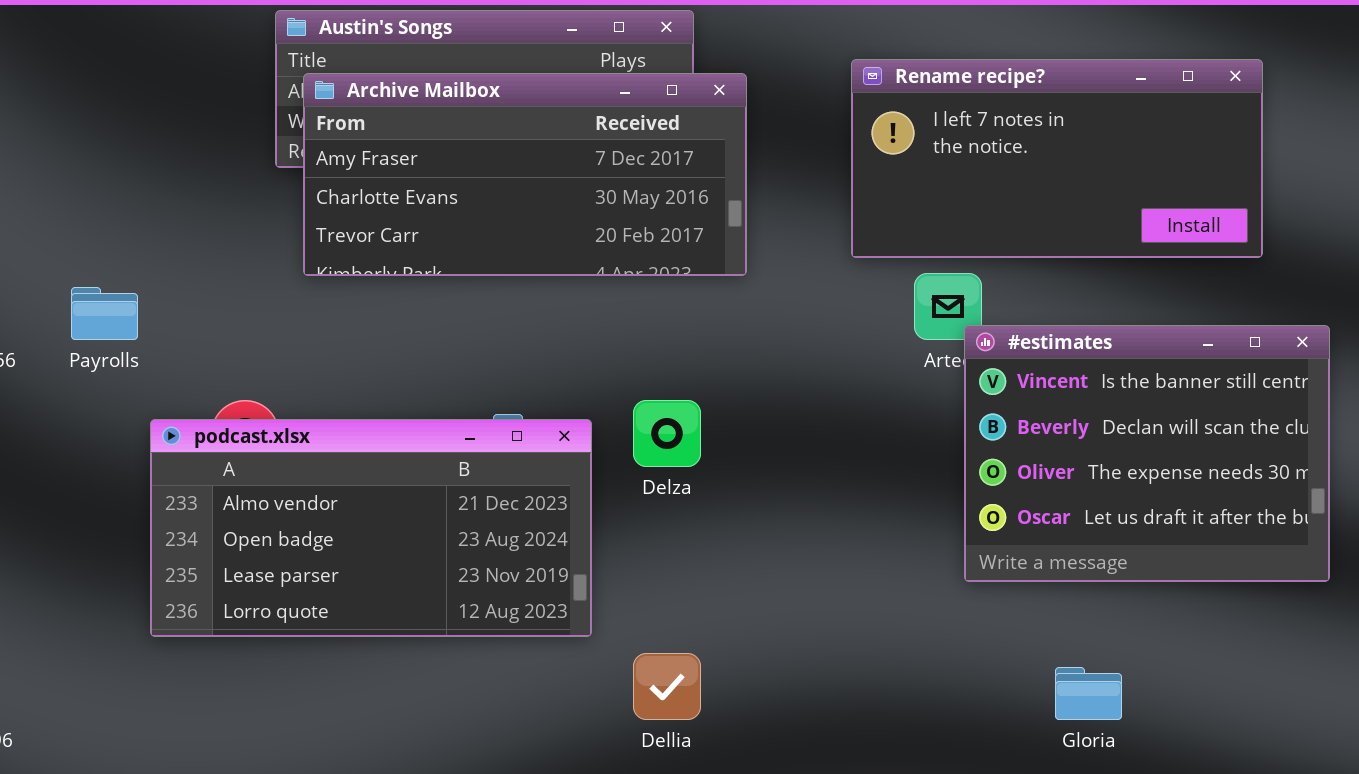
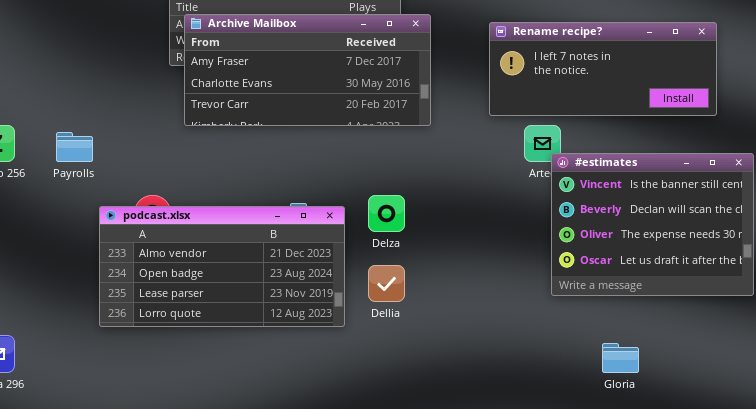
Rename recipe?: [851,59,1263,258] -> [489,22,717,116], resized
Dellia: [633,653,701,720] -> [368,265,405,302], moved

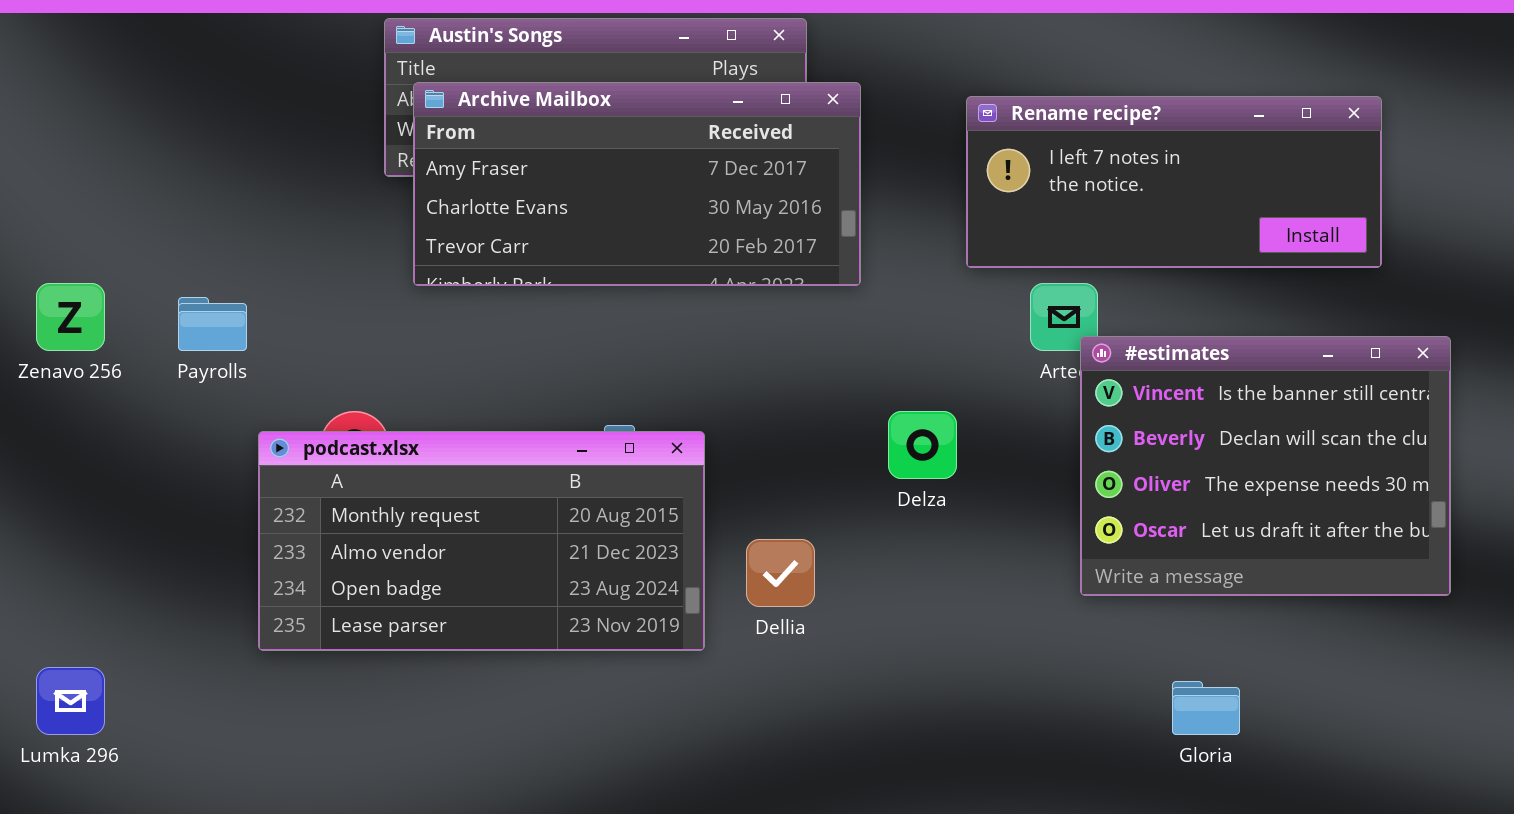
Delza: [368,195,405,232] -> [888,411,957,479], moved
podcast.xlsx: [99,206,345,327] -> [258,431,705,651], scrolled up 1 row

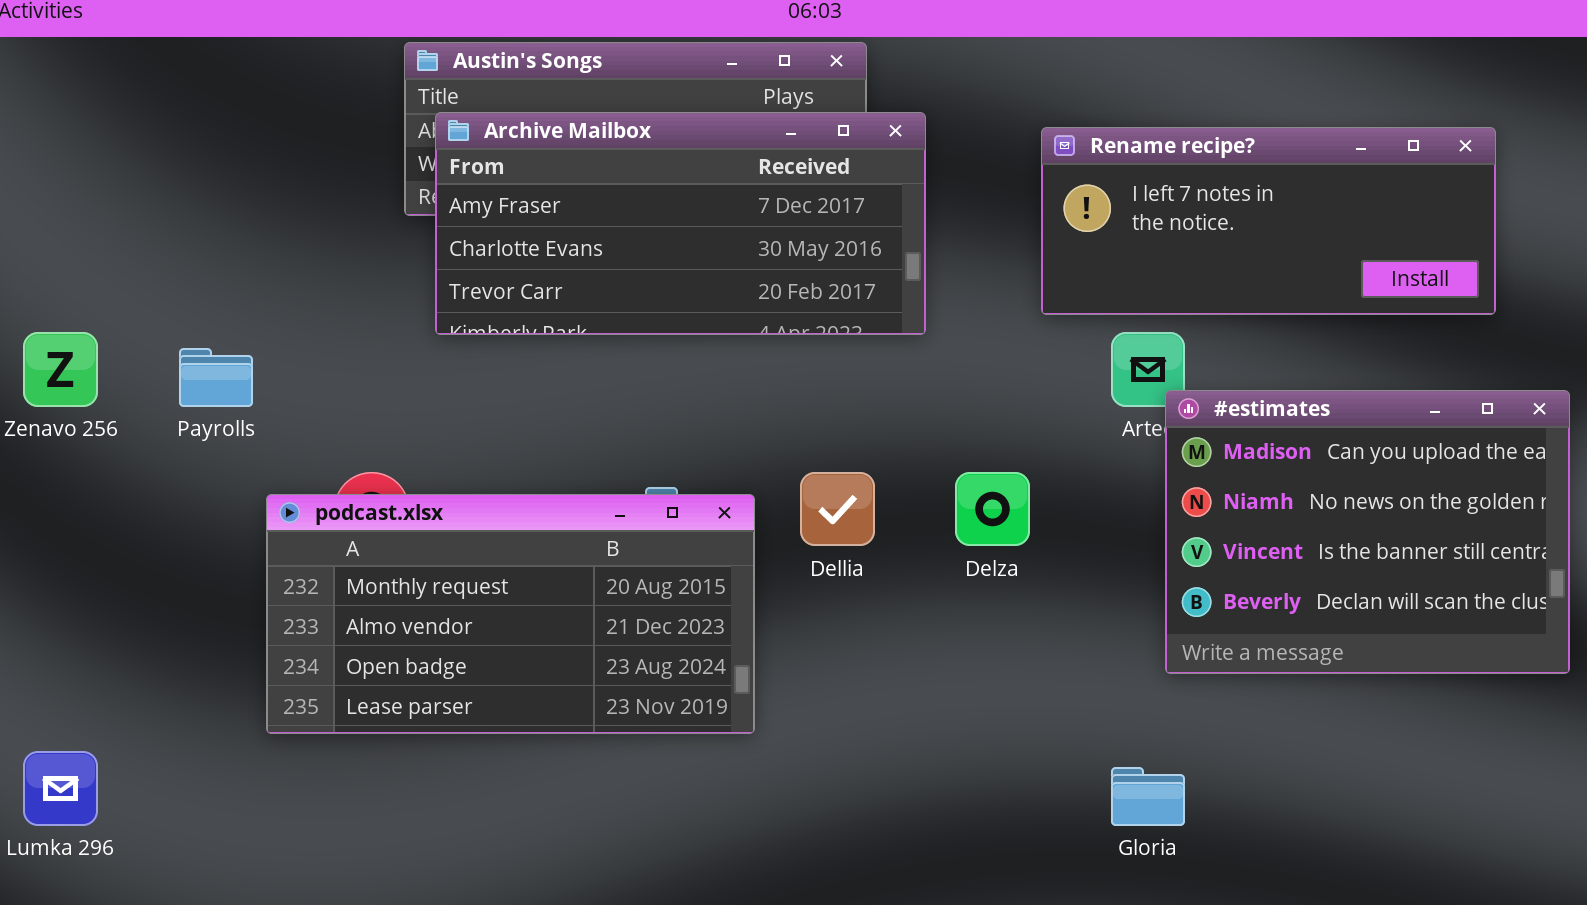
#estimates: [1080,336,1451,596] -> [1165,390,1570,674], scrolled up 2 rows
Dellia: [746,539,815,607] -> [800,472,875,546], moved
Gloria: [1172,681,1240,735] -> [1111,767,1185,826], moved

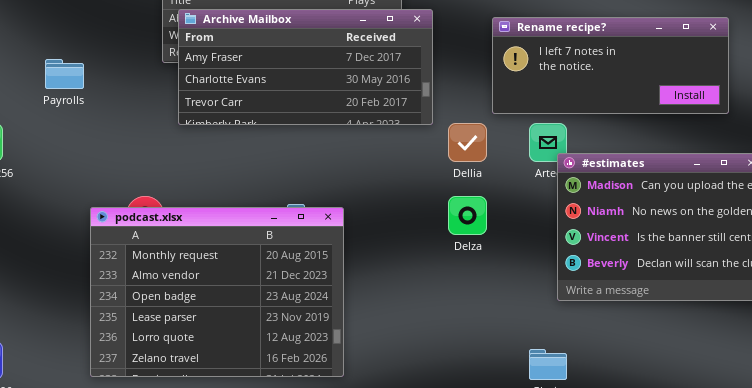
Payrolls: [179,348,253,407] -> [45,59,84,89], moved
Dellia: [800,472,875,546] -> [448,123,487,162], moved
podcast.xlsx: [266,494,755,734] -> [90,207,344,377], resized

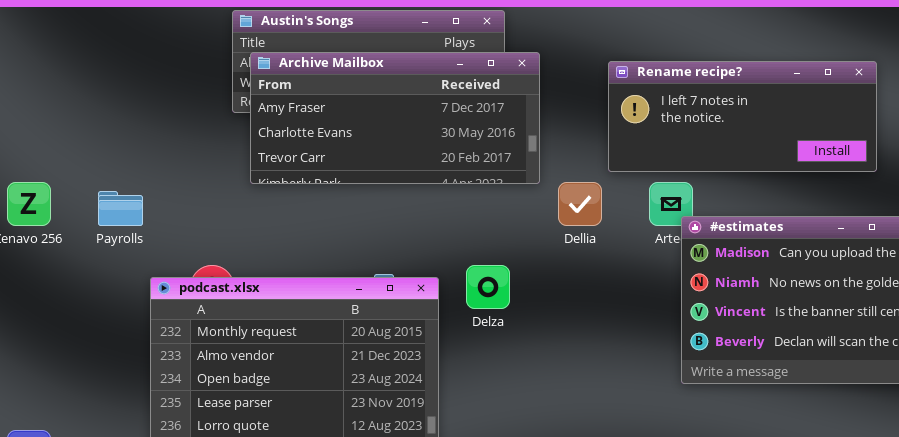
Payrolls: [45,59,84,89] -> [98,191,143,226], moved
Delza: [448,196,487,235] -> [466,265,510,309], moved

